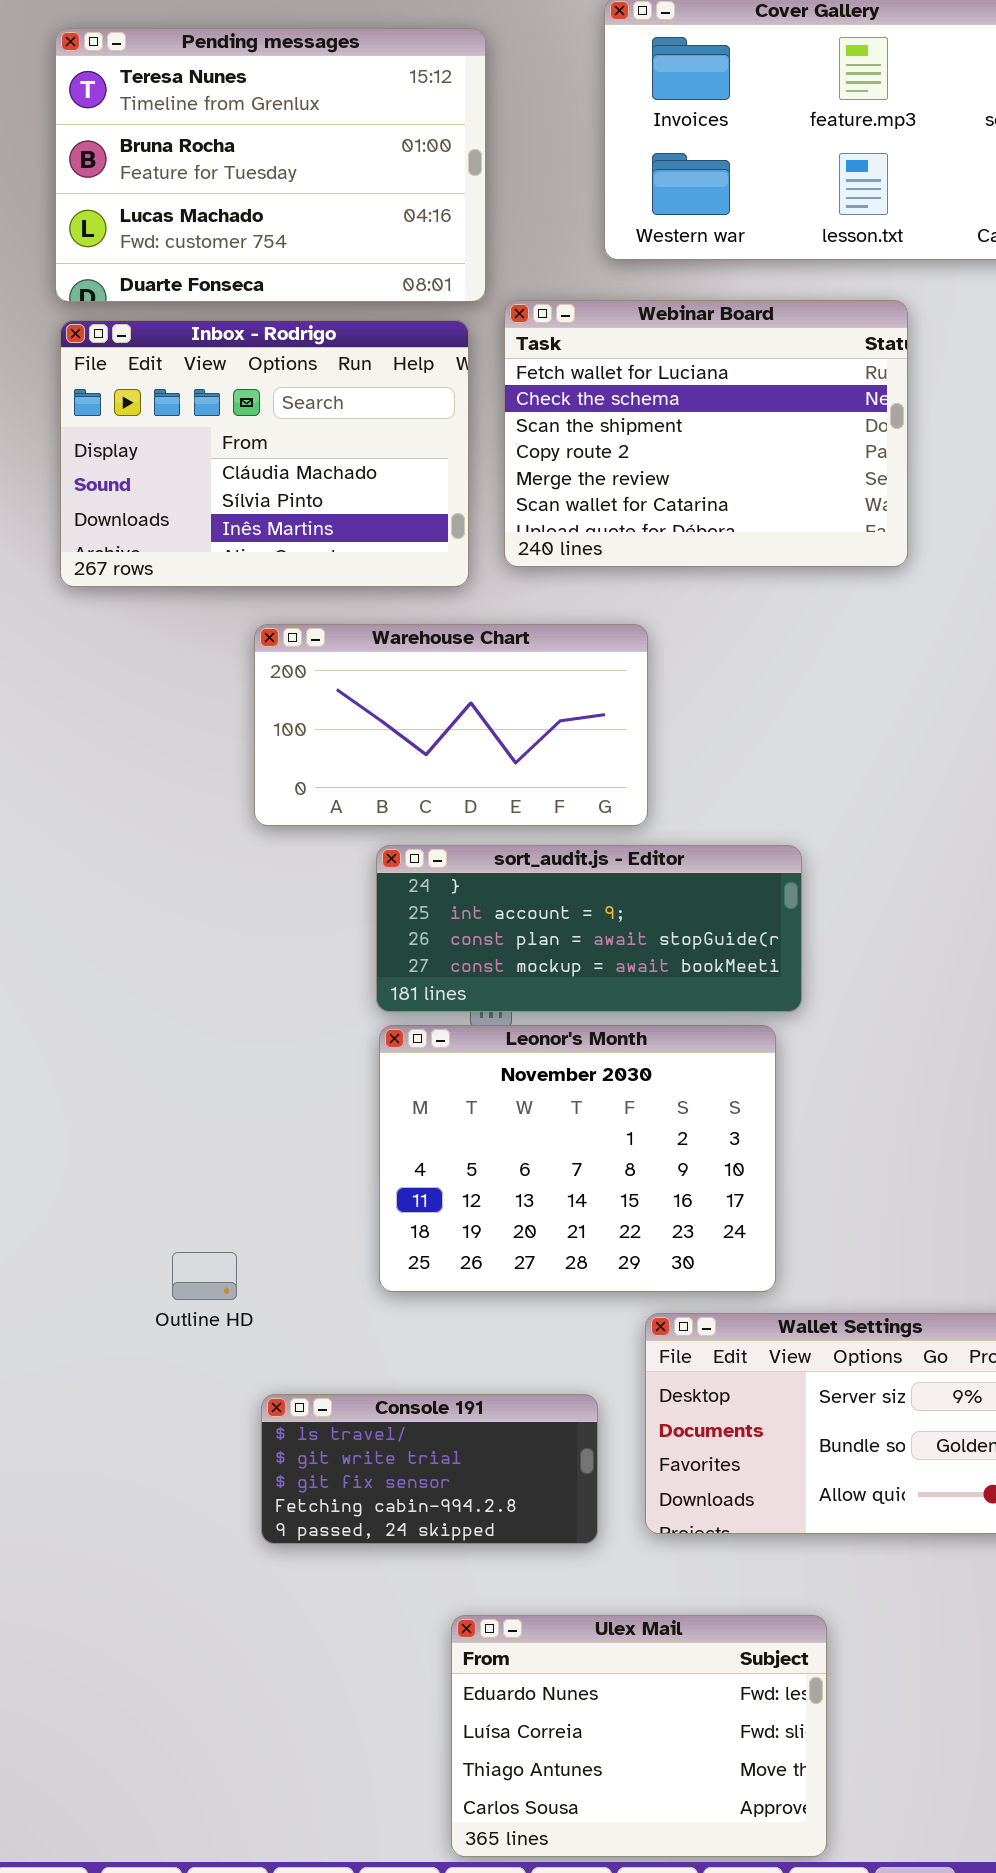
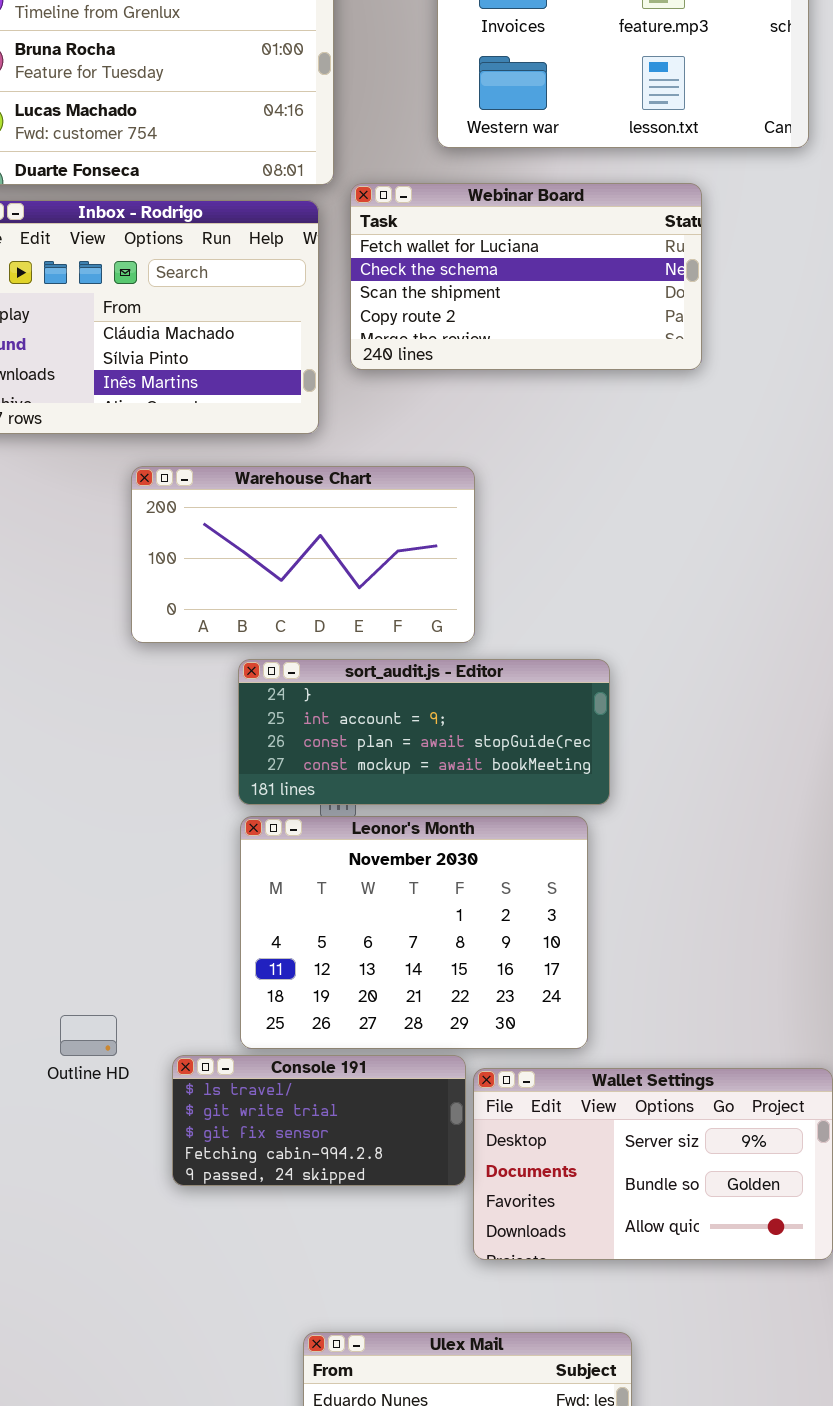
Webinar Board: [504,300,908,567] -> [350,183,702,370], resized
Console 191: [261,1394,598,1544] -> [172,1055,466,1186], moved

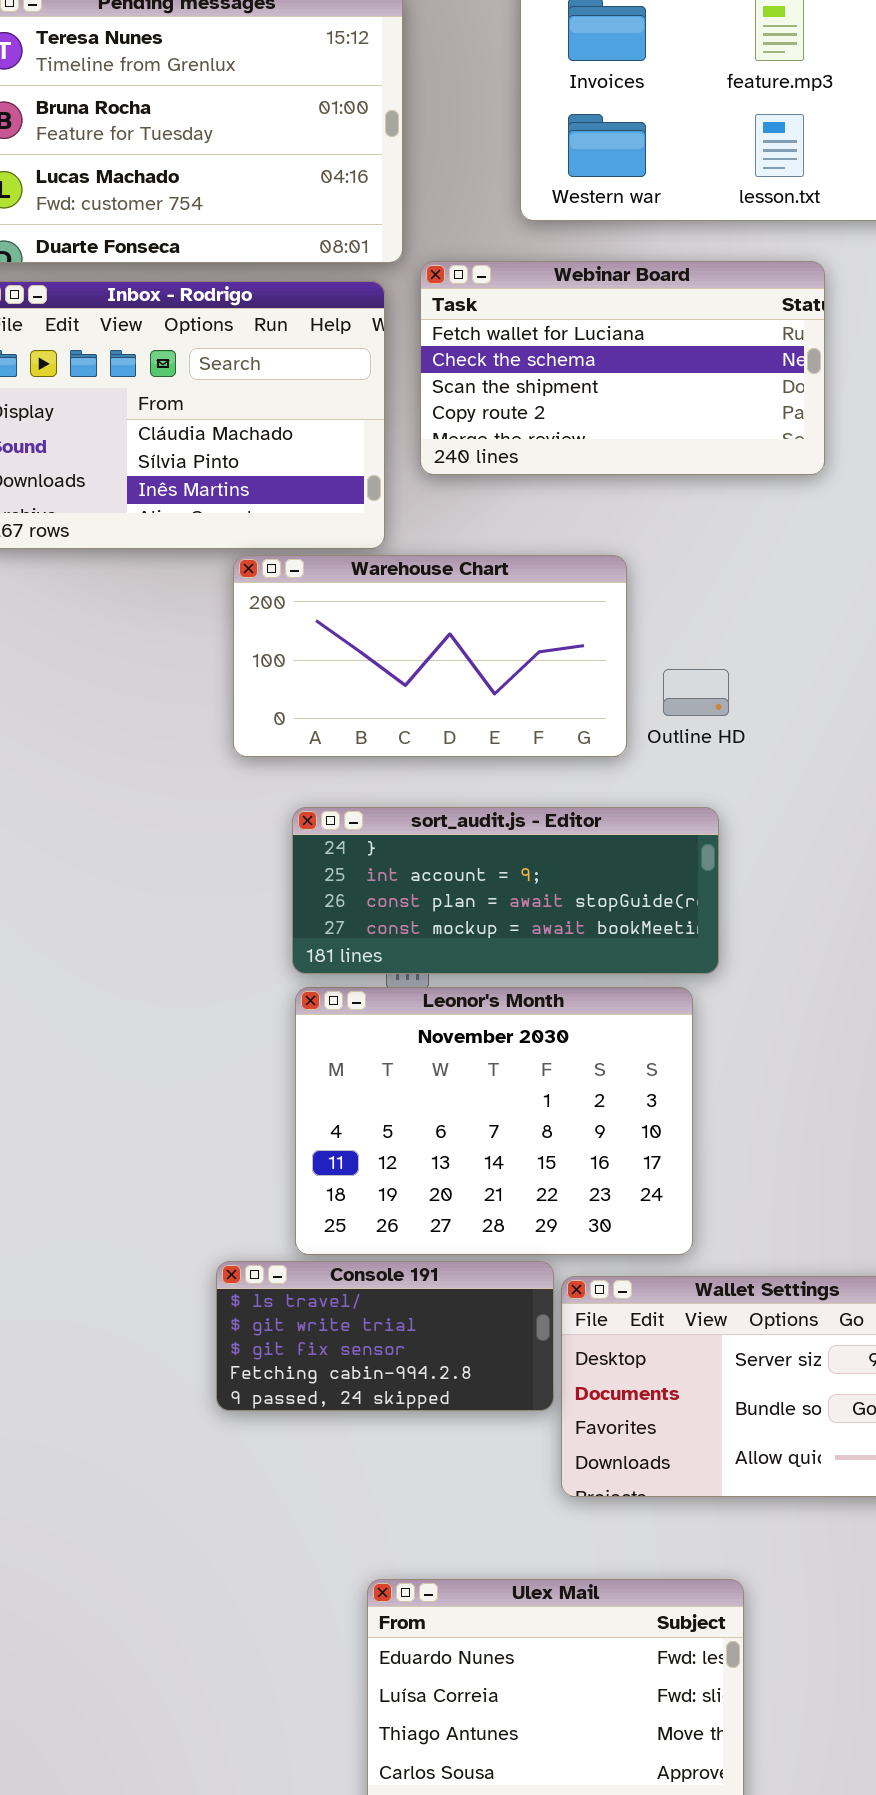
Warehouse Chart: [131,466,475,643] -> [233,555,627,757], moved
Outline HD: [60,1015,117,1056] -> [663,669,729,716], moved

